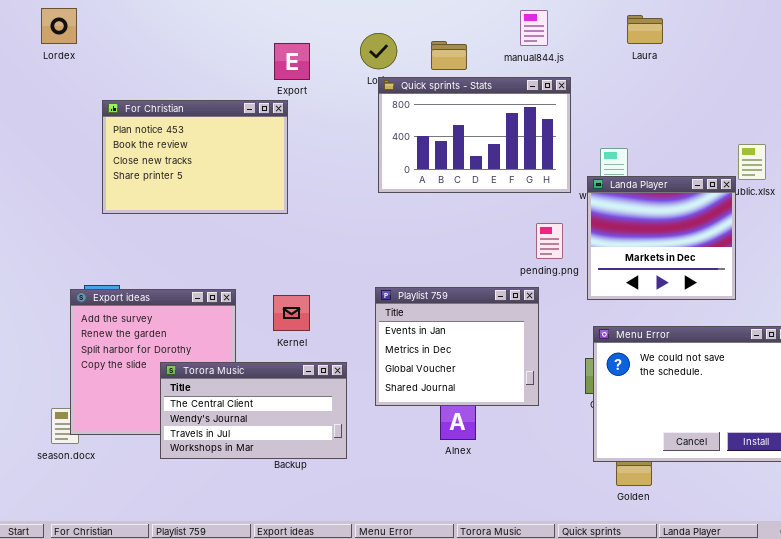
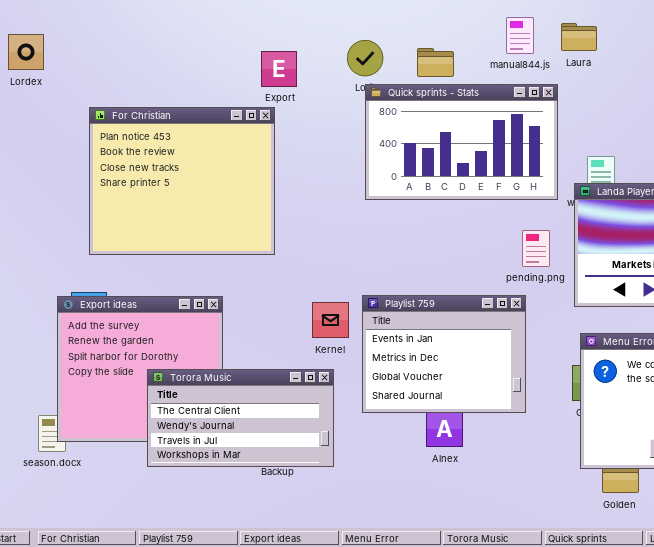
Lordex: [41,8,77,44] -> [8,34,44,70], moved
Laura: [627,15,663,44] -> [561,23,597,51], moved
For Christian: [102,100,288,214] -> [89,107,275,255], resized
Kernel: [273,295,310,331] -> [312,302,349,338], moved

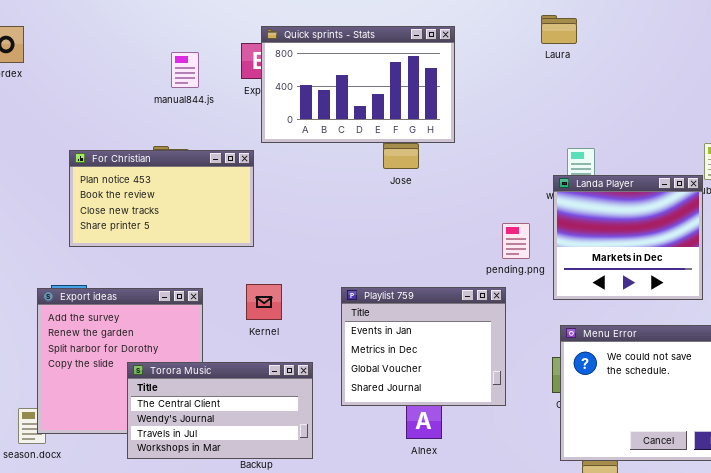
manual844.js: [506,17,534,54] -> [171,52,199,88], moved
Quick sprints - Stats: [365,84,558,200] -> [261,26,455,143], moved
For Christian: [89,107,275,255] -> [69,150,254,247], resized
Kernel: [312,302,349,338] -> [246,284,282,320], moved

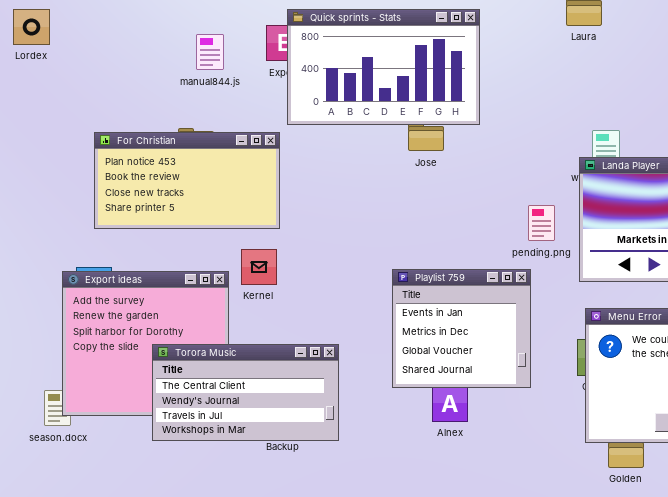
Kernel: [246,284,282,320] -> [241,249,277,285], moved
Playlist 759: [341,287,506,406] -> [392,269,531,388], resized

